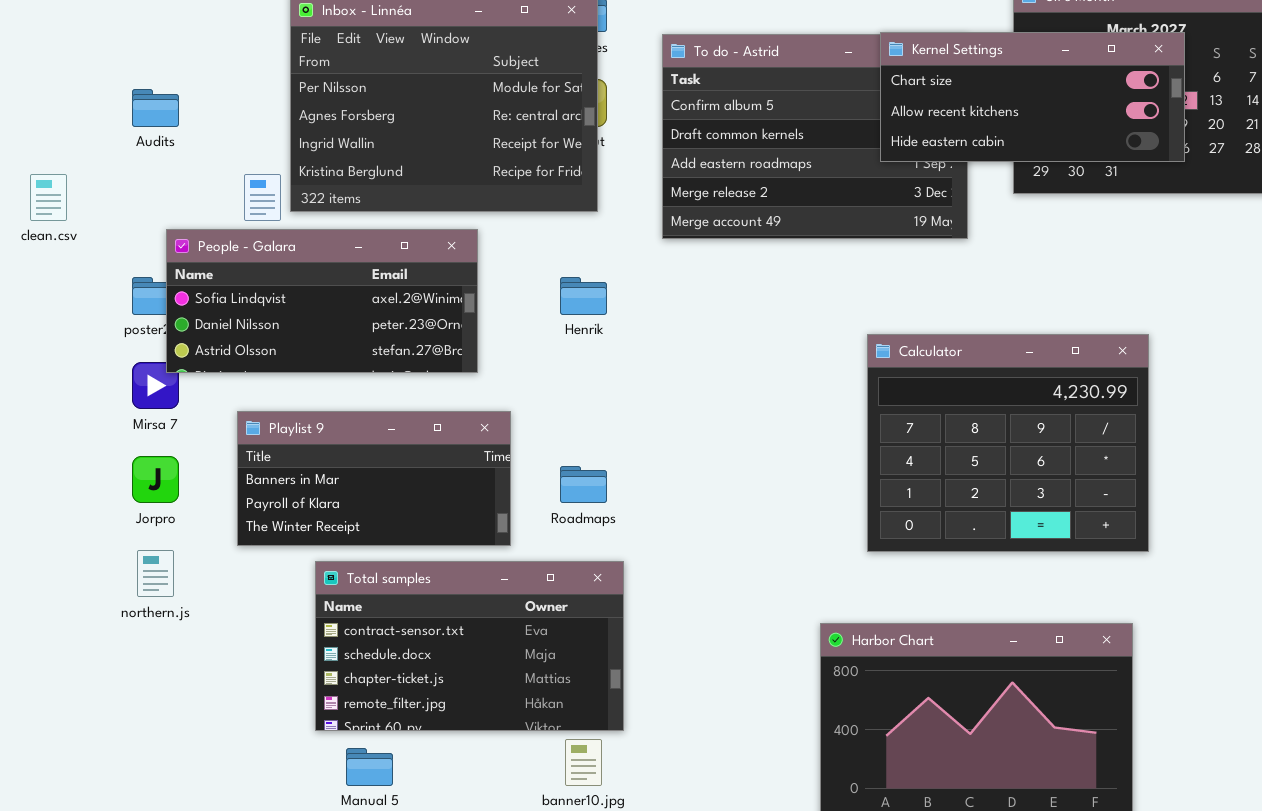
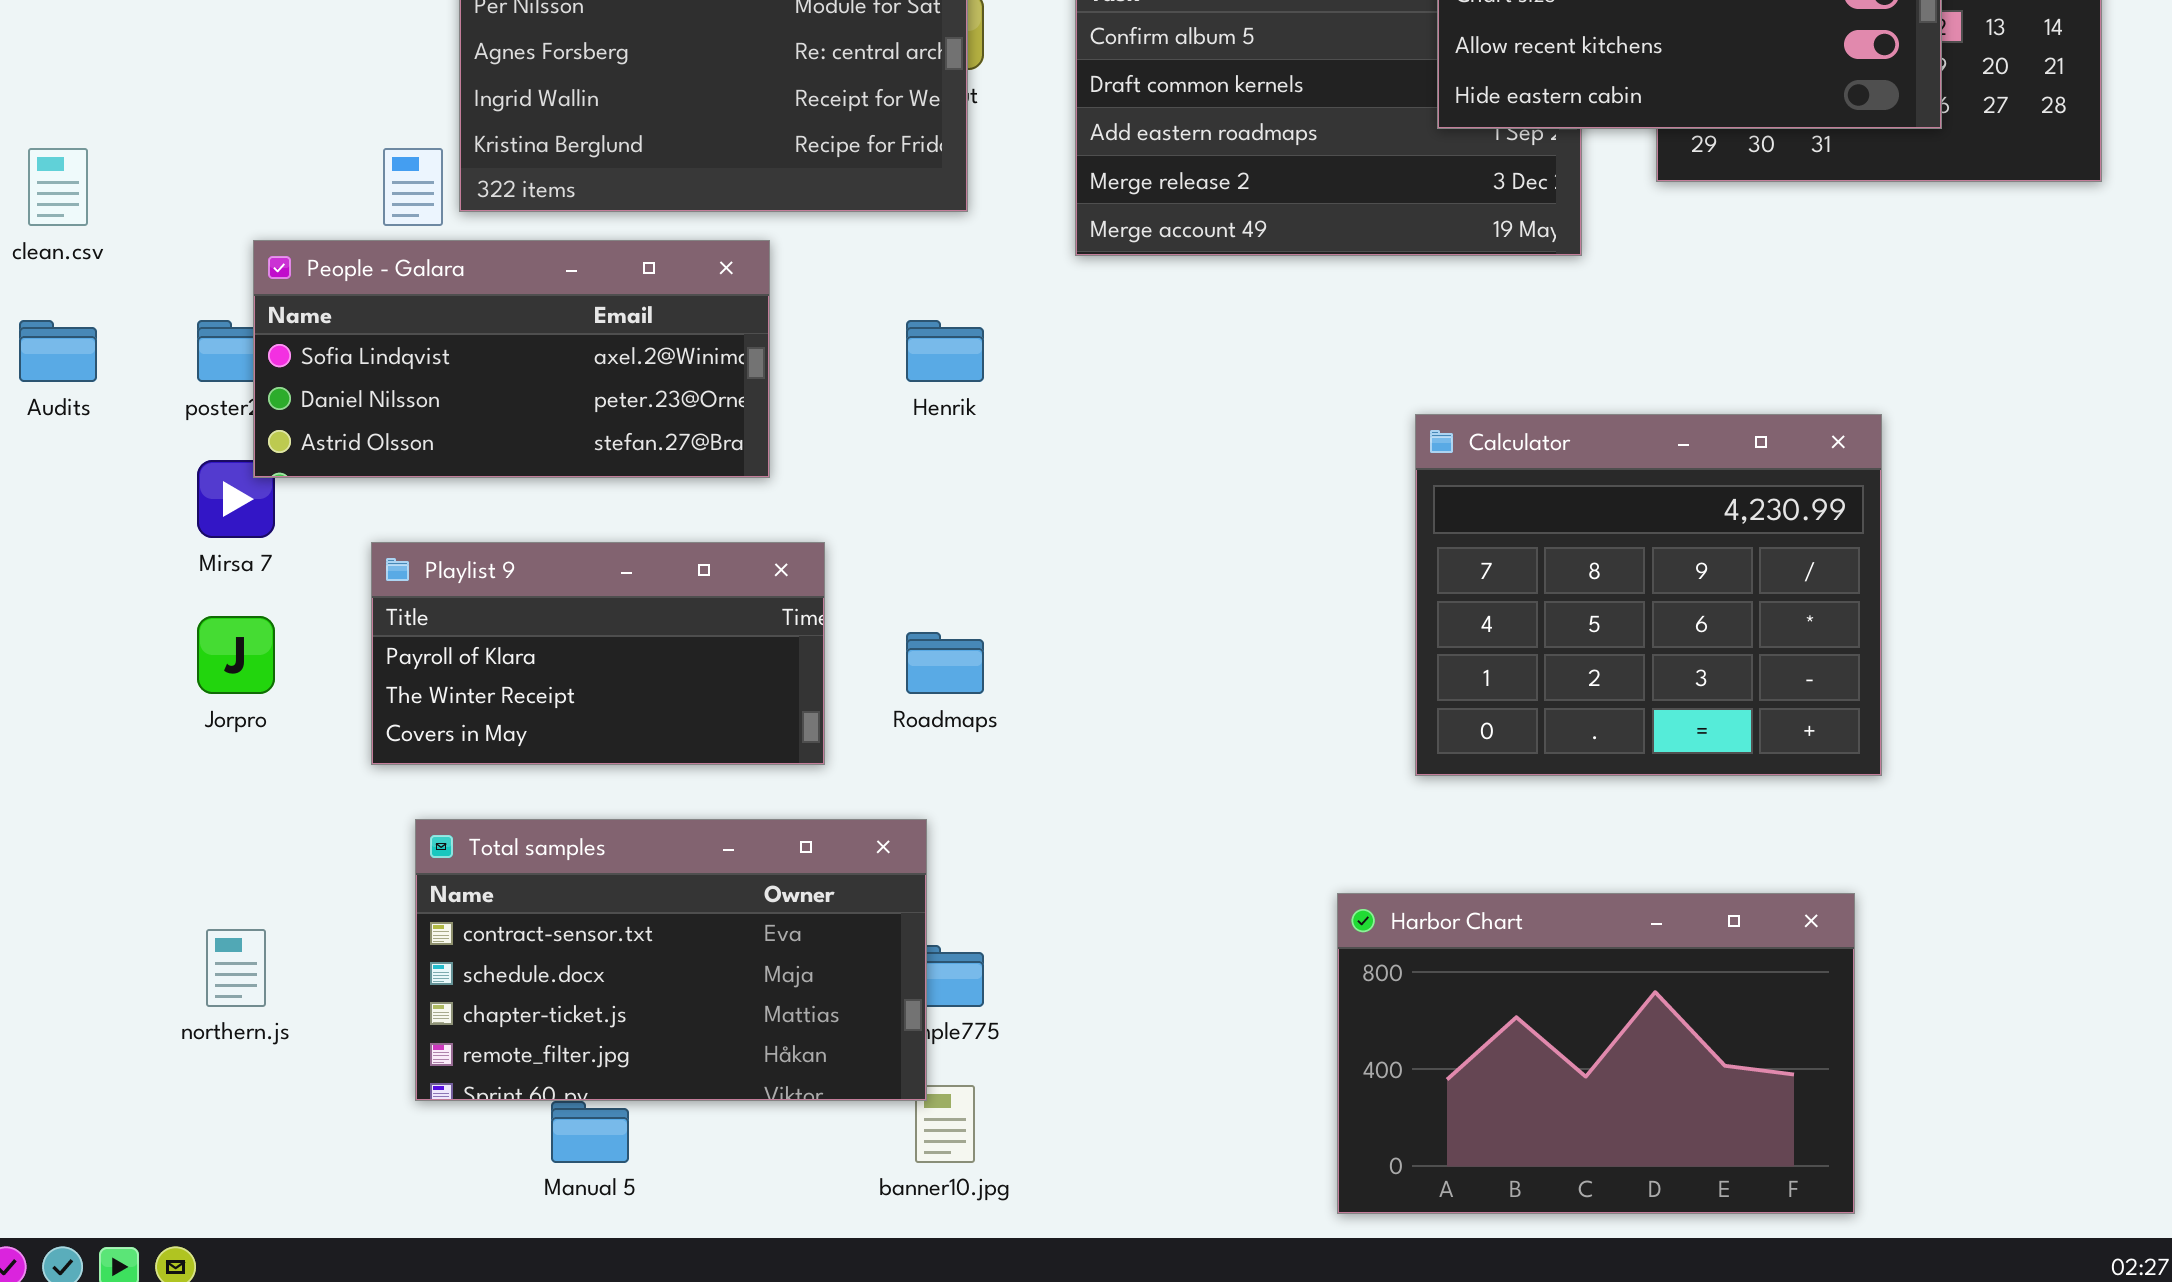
Audits: [132,89,179,127] -> [19,320,97,382], moved
Playlist 9: [237,411,511,546] -> [371,542,825,765], scrolled down 1 row
northern.js: [137,550,174,597] -> [206,929,266,1007], moved
Total samples: [315,561,624,731] -> [415,819,927,1101], moved

